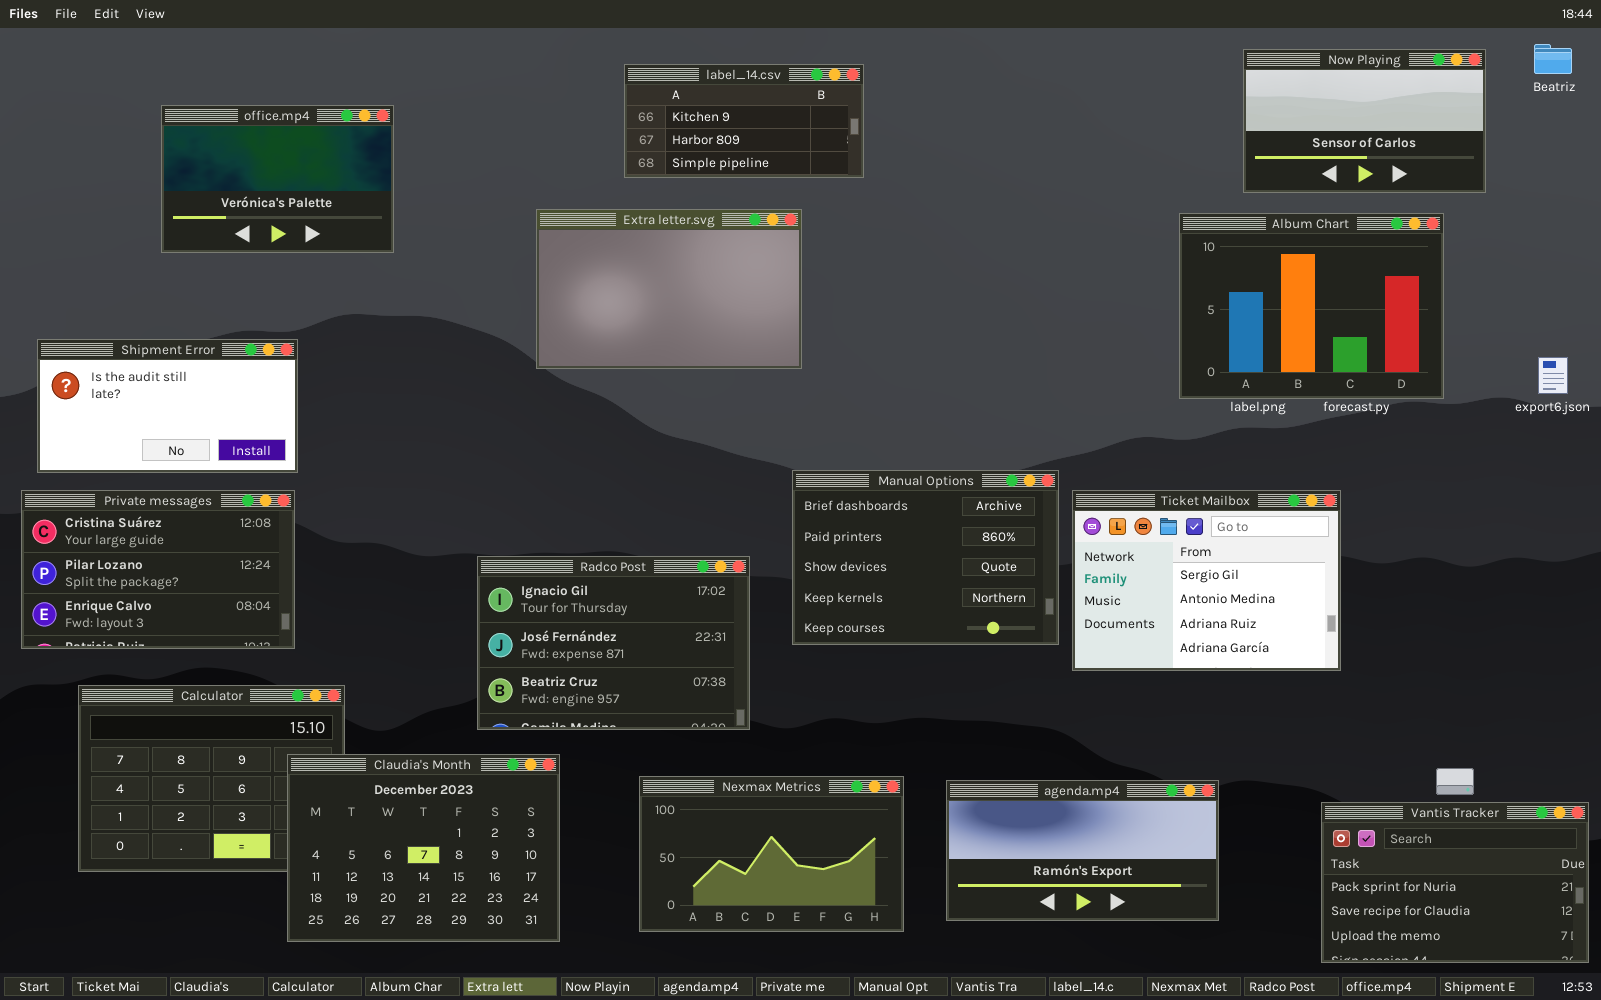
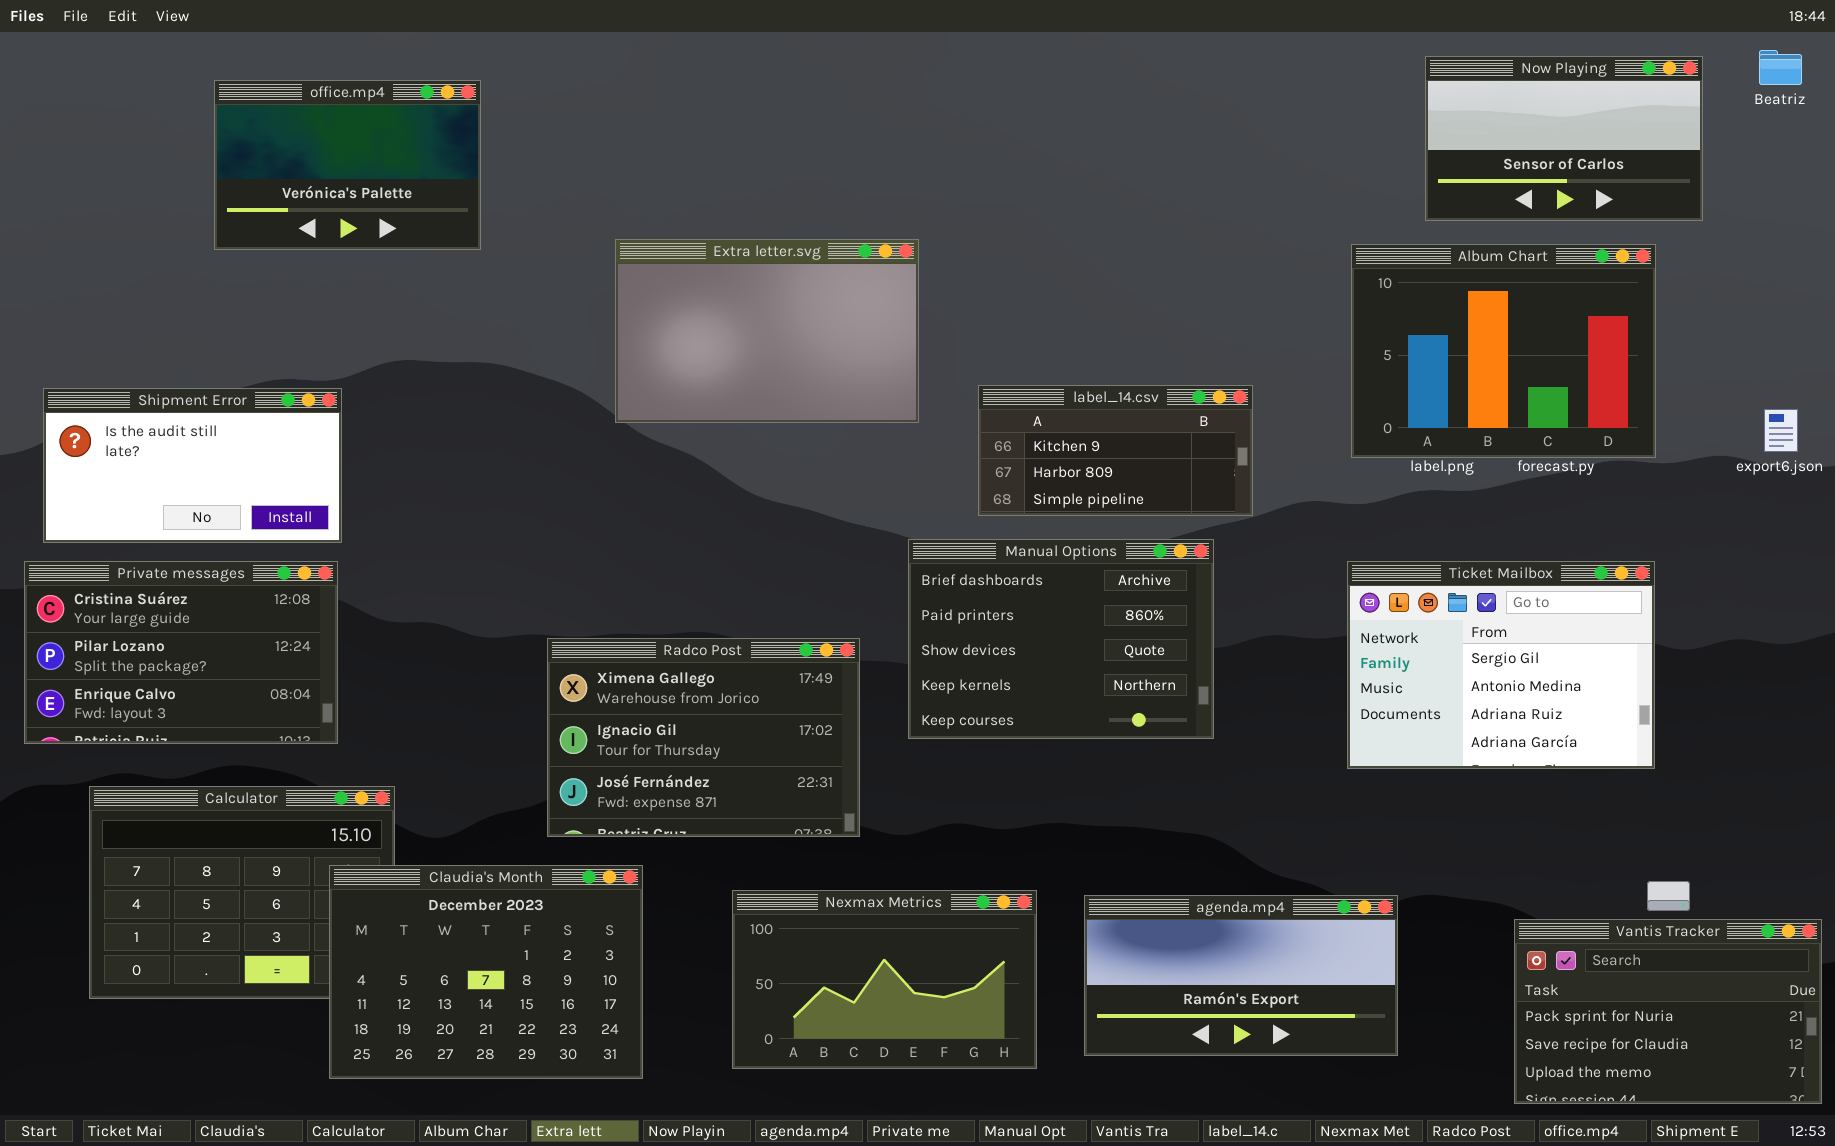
label_14.csv: [624,64,864,178] -> [978,385,1253,516], moved
office.mp4: [161,105,394,253] -> [214,80,481,250], moved
Ticket Mailbox: [1072,490,1341,671] -> [1347,561,1655,769], moved
Radco Post: [477,556,750,730] -> [547,638,860,837], scrolled up 1 row

